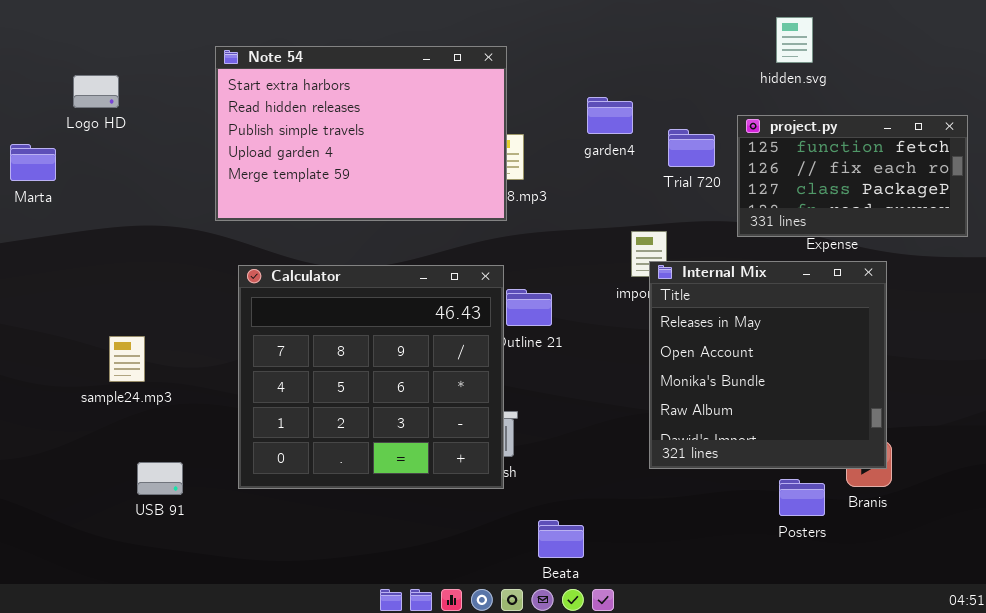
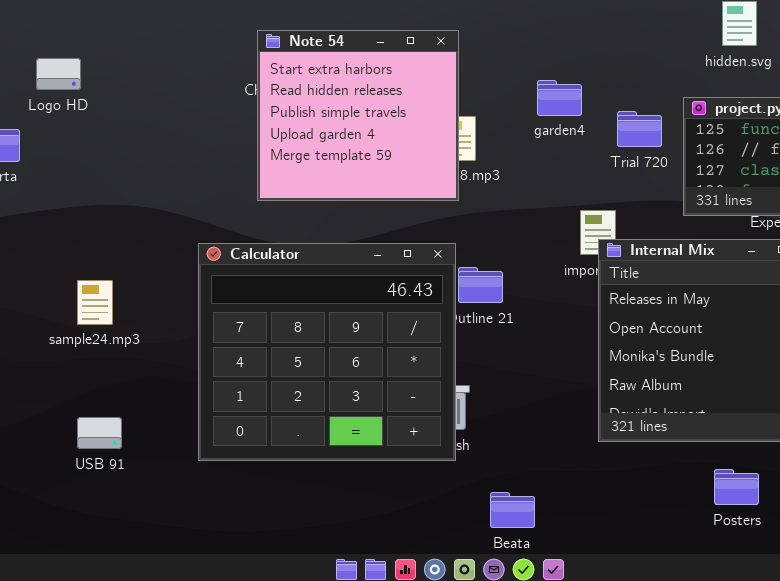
Note 54: [215,46,507,221] -> [257,30,459,201], resized
sample24.mp3: [109,336,145,382] -> [77,280,113,325], moved
USB 91: [137,462,183,495] -> [77,417,122,449], moved
Posters: [779,479,825,516] -> [714,469,759,505], moved

